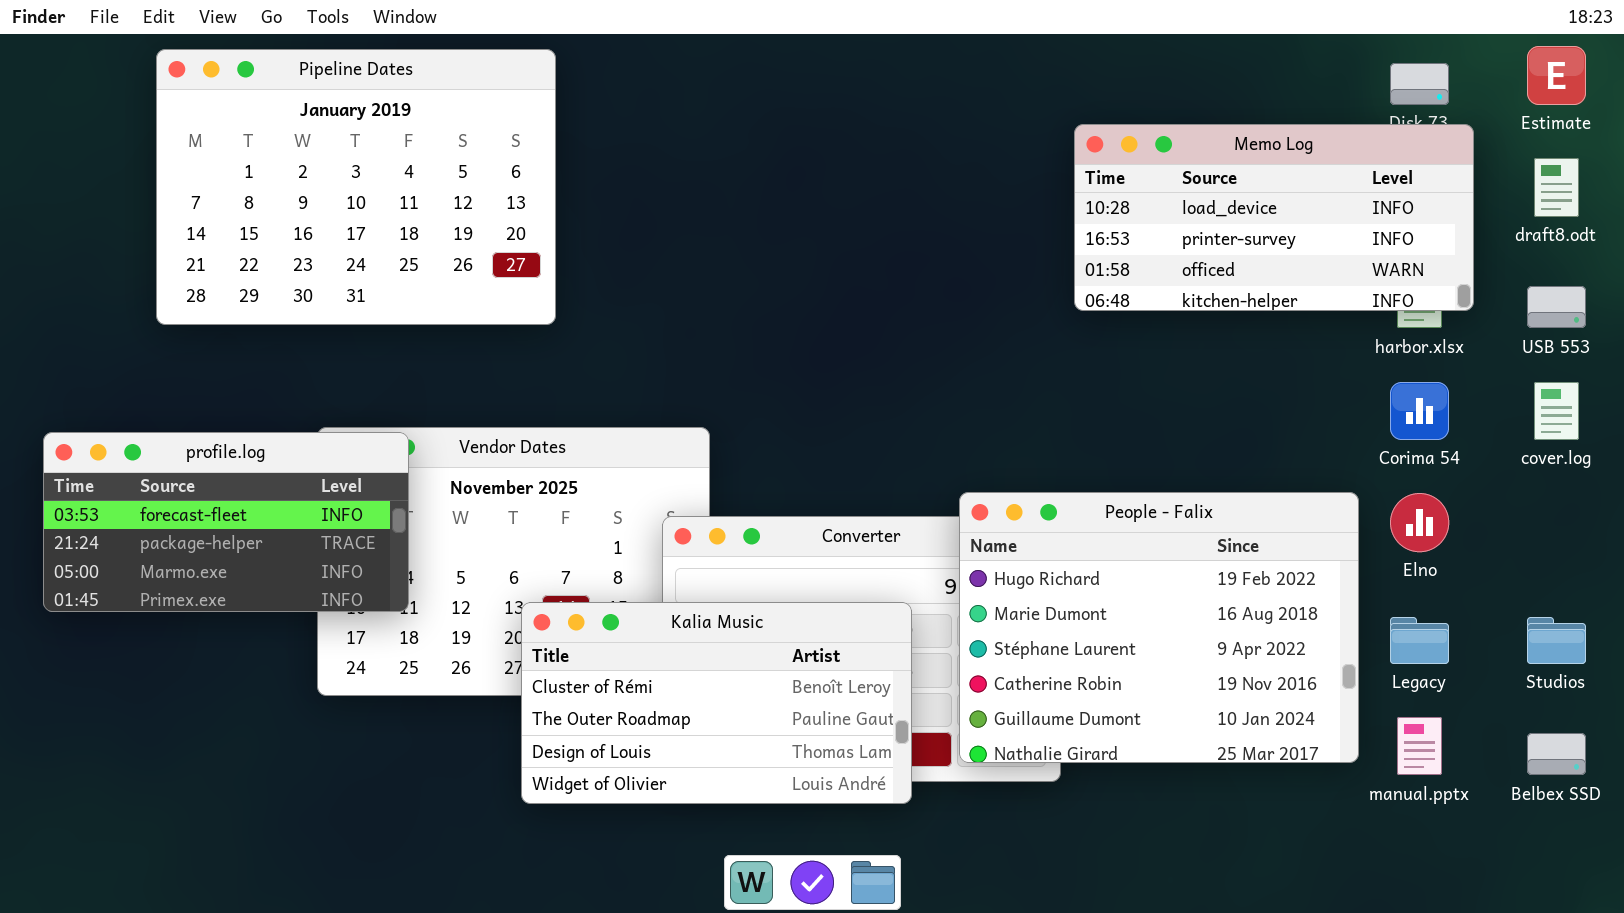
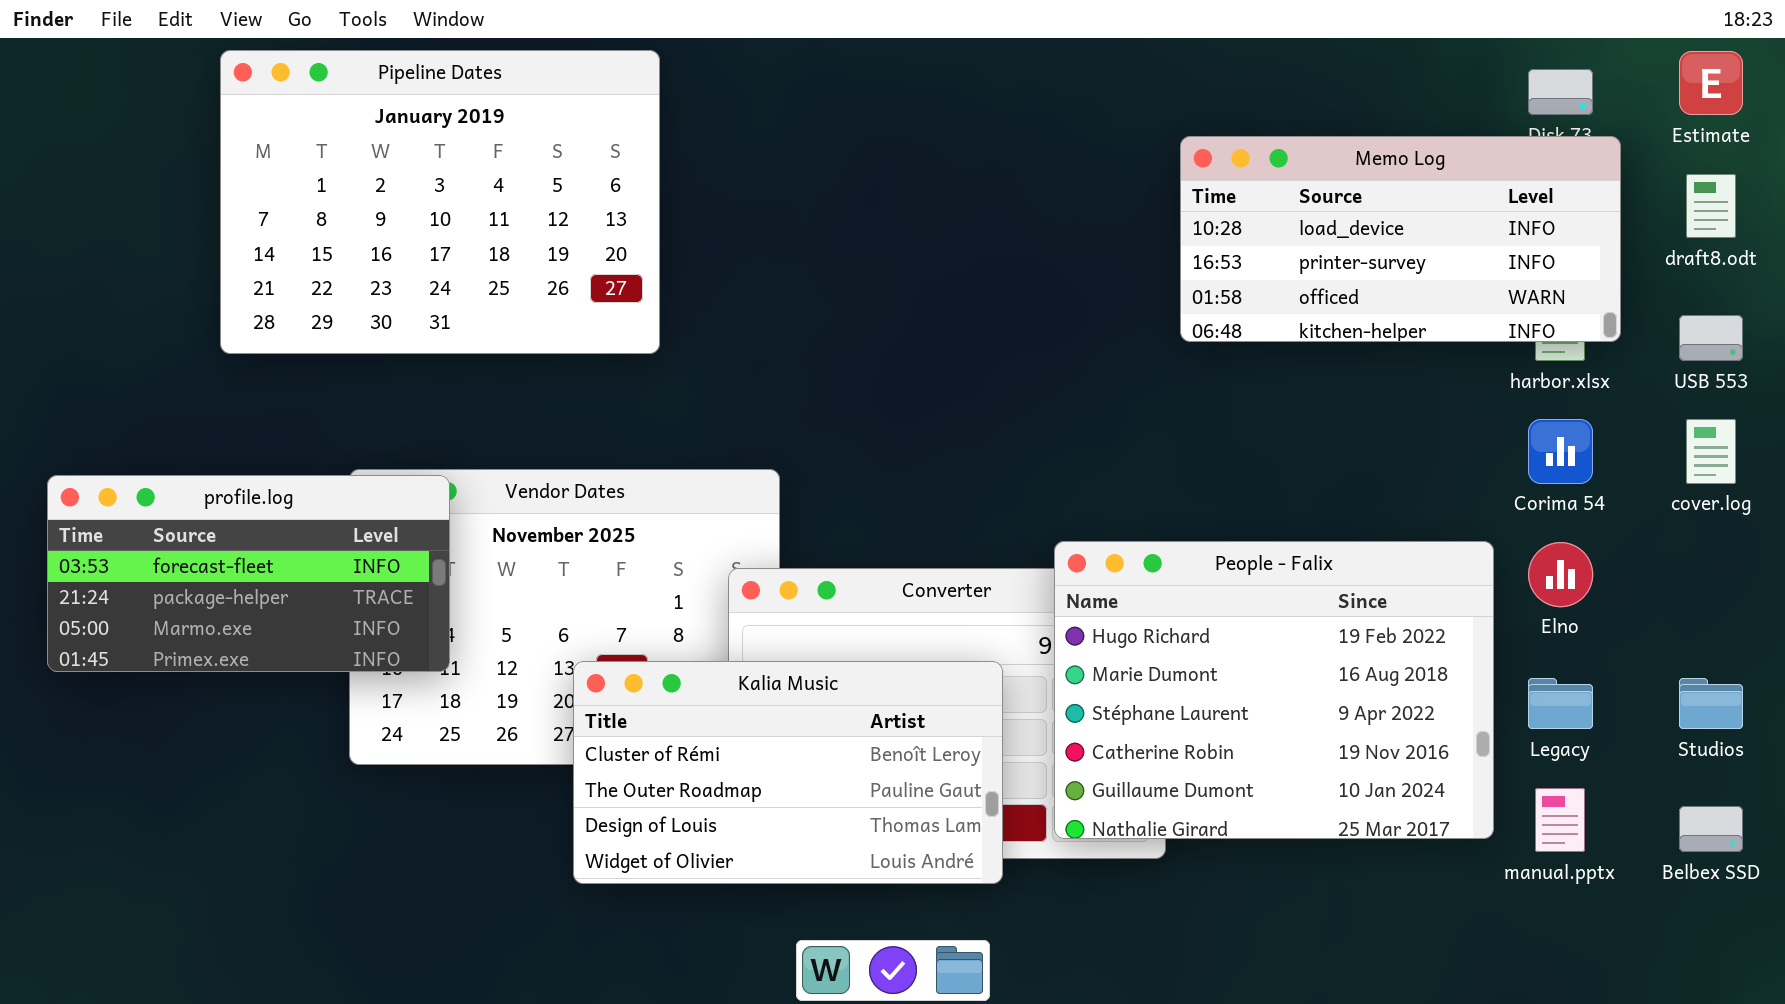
Pipeline Dates: [156,49,556,325] -> [220,50,660,354], moved

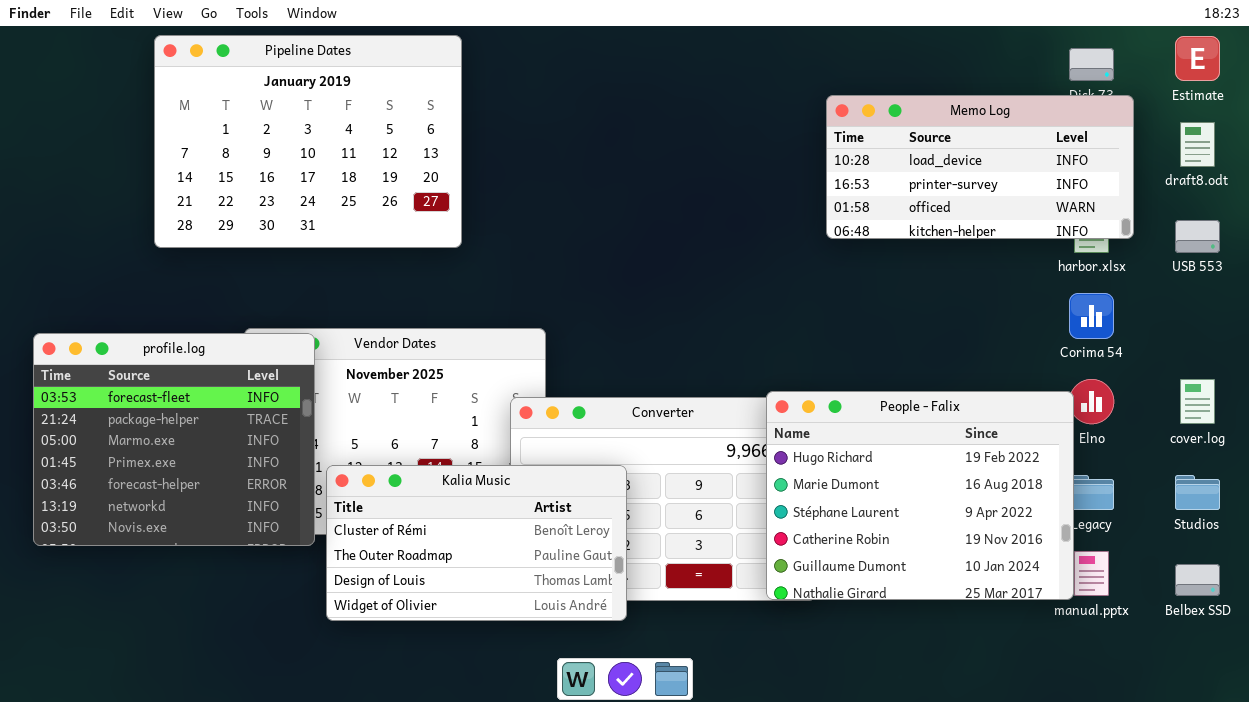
cover.log: [1686,419,1736,484] -> [1180,379,1215,424], moved
profile.log: [47,475,450,672] -> [33,333,315,546], resized
People - Falix: [1054,541,1494,839] -> [766,391,1074,600], moved
Kalia Music: [573,661,1003,884] -> [326,465,627,621], moved

